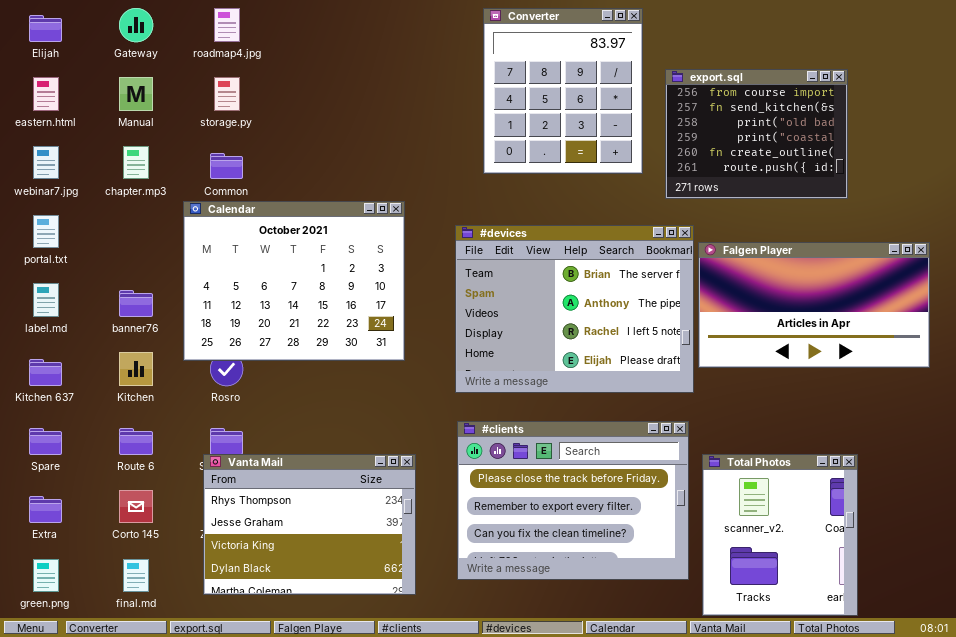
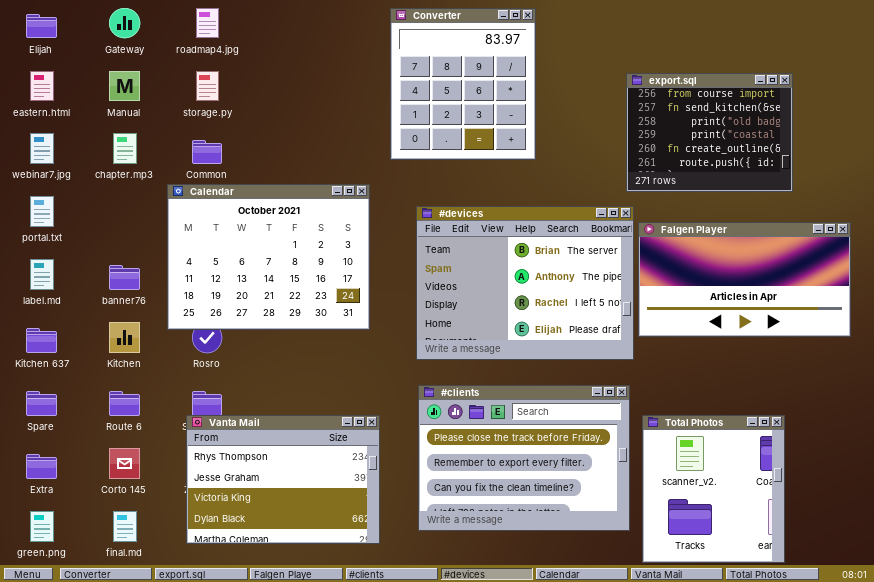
Converter: [483,8,643,174] -> [390,8,536,160], moved
export.sql: [665,69,848,199] -> [626,73,793,192], moved

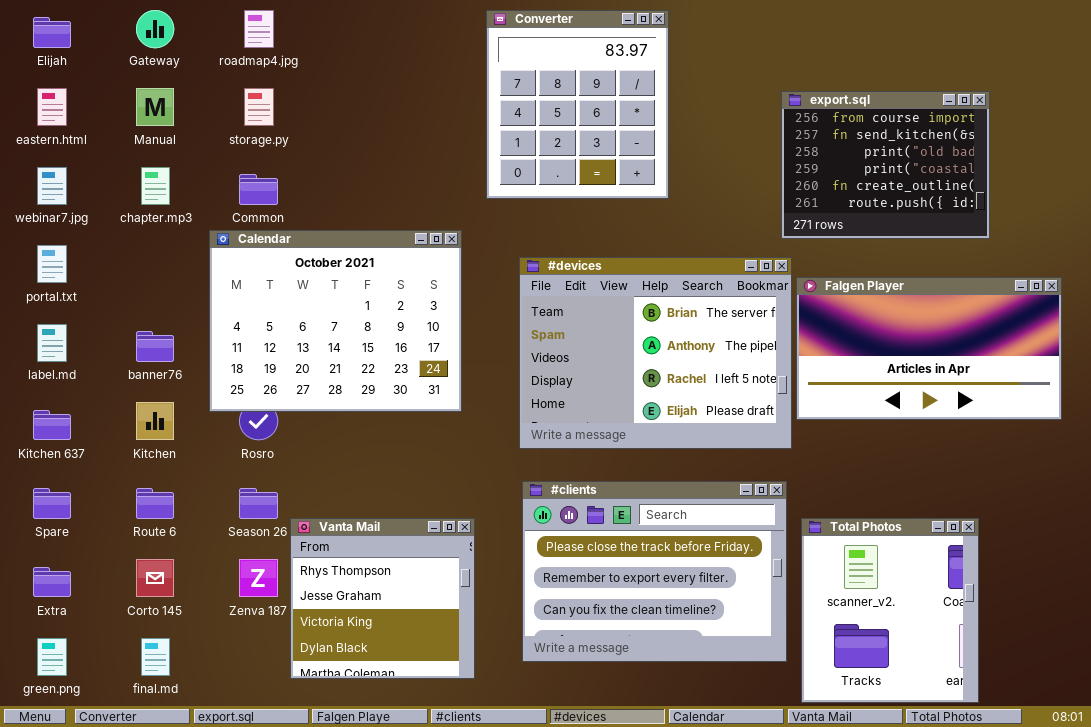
Vanta Mail: [186,415,380,544] -> [290,518,475,679], resized

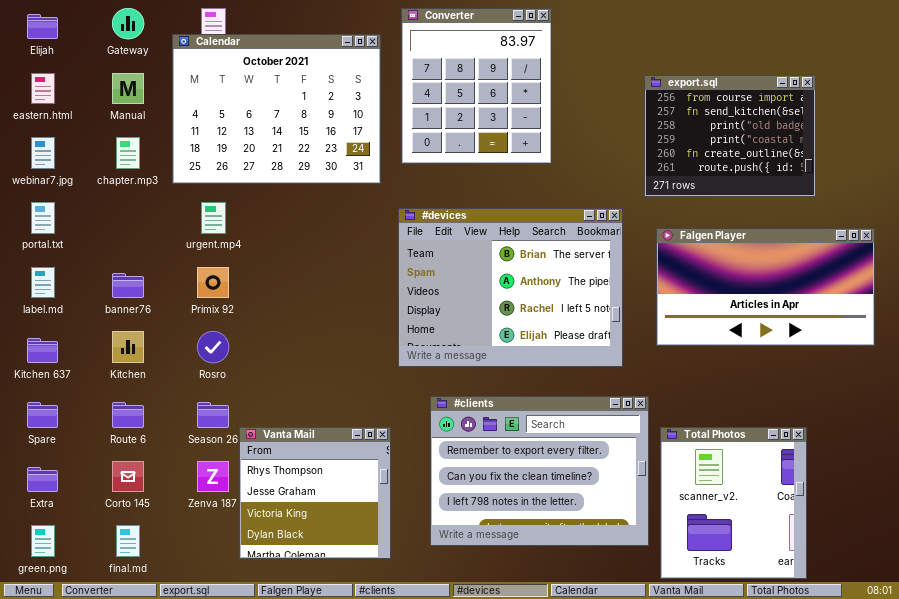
Calendar: [209,230,462,412] -> [172,34,381,184], moved
#devices: [519,257,792,449] -> [398,208,623,367], moved
#clients: [522,481,787,662] -> [430,396,649,546], scrolled down 1 row

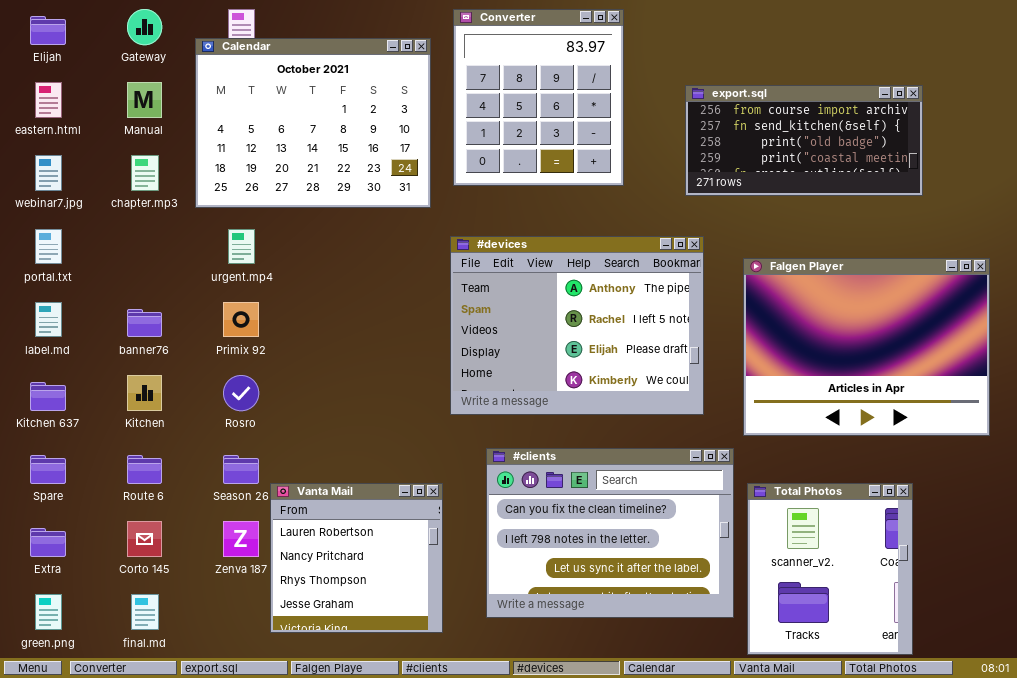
export.sql: [644,75,816,197] -> [685,85,923,196], resized
#devices: [398,208,623,367] -> [450,236,704,415], scrolled down 1 row
Falgen Player: [656,228,875,346] -> [743,258,990,436], resized
#clients: [430,396,649,546] -> [486,448,734,618], scrolled down 1 row
Vanta Mail: [239,427,391,559] -> [270,483,443,633], scrolled up 2 rows

